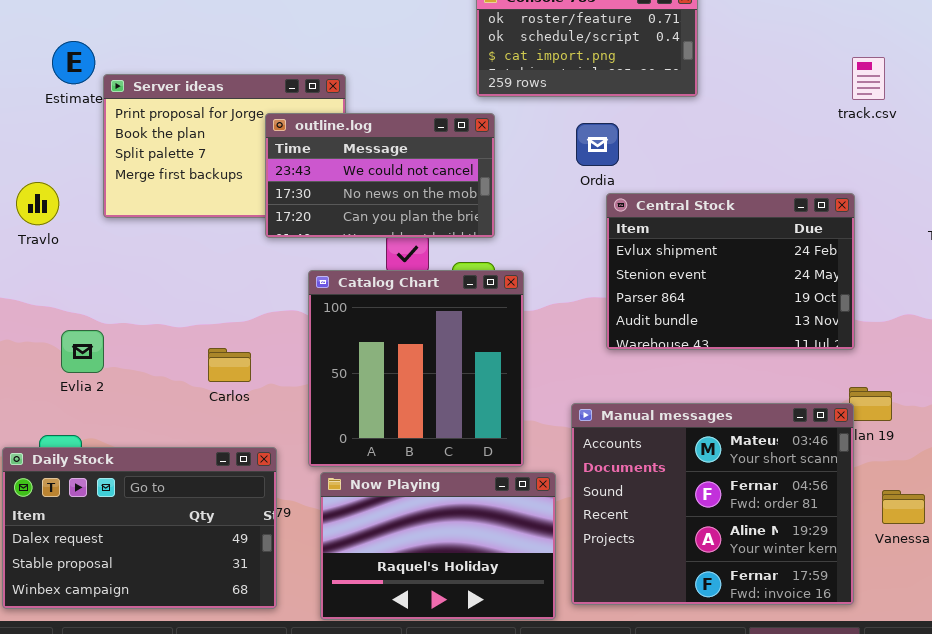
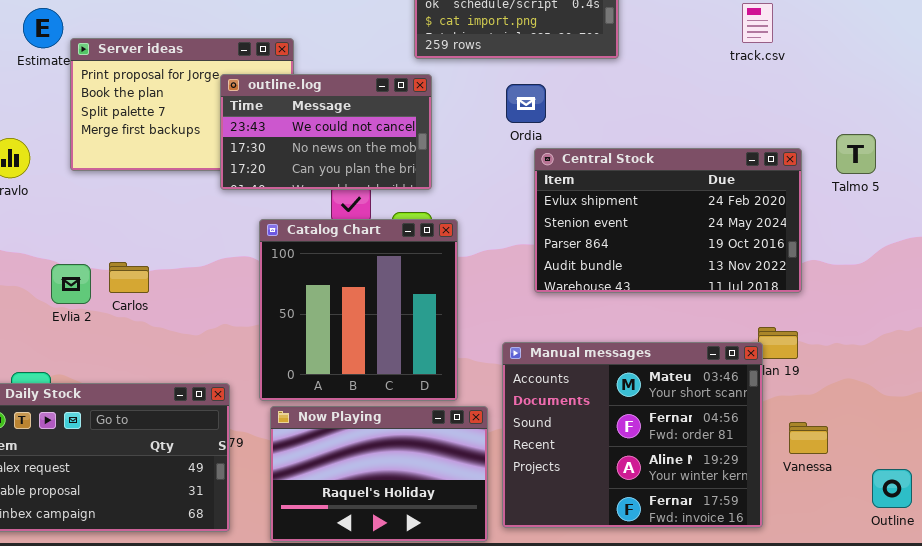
track.csv: [852,57,885,100] -> [742,3,773,43], moved
Central Stock: [606,193,855,350] -> [534,148,802,293], resized
Evlia 2: [61,330,104,373] -> [51,264,91,304], moved
Carlos: [208,348,251,382] -> [109,262,149,293], moved

